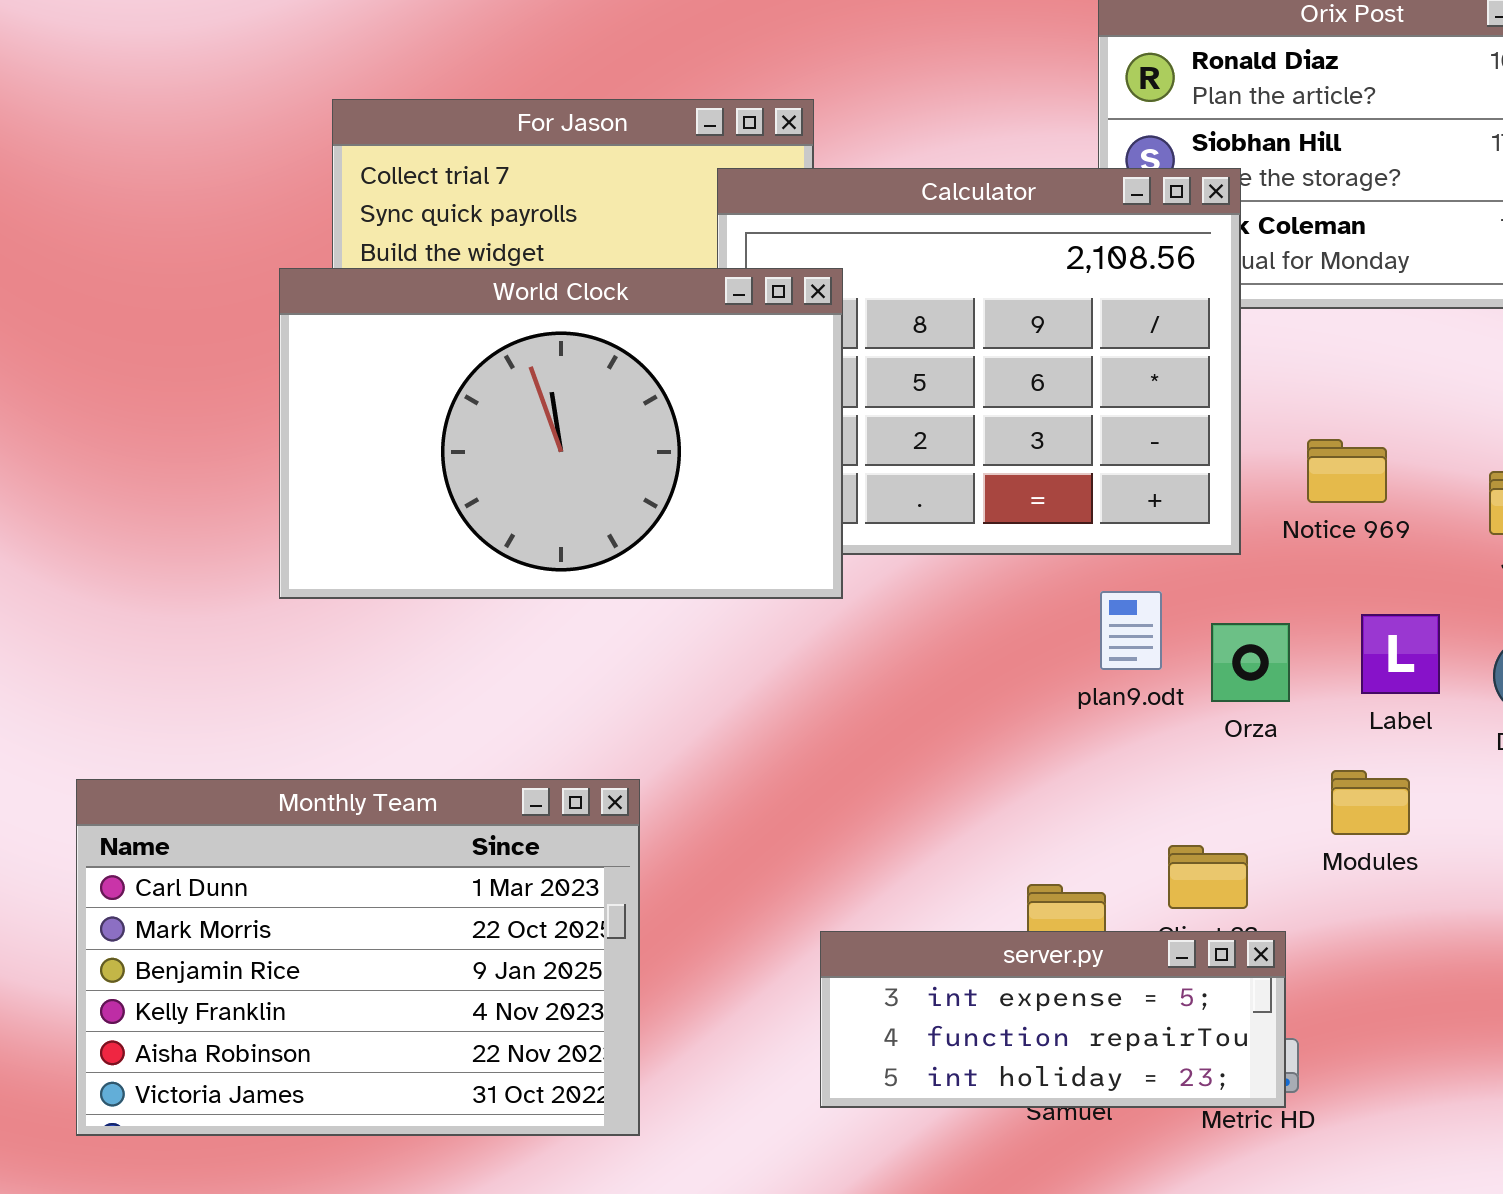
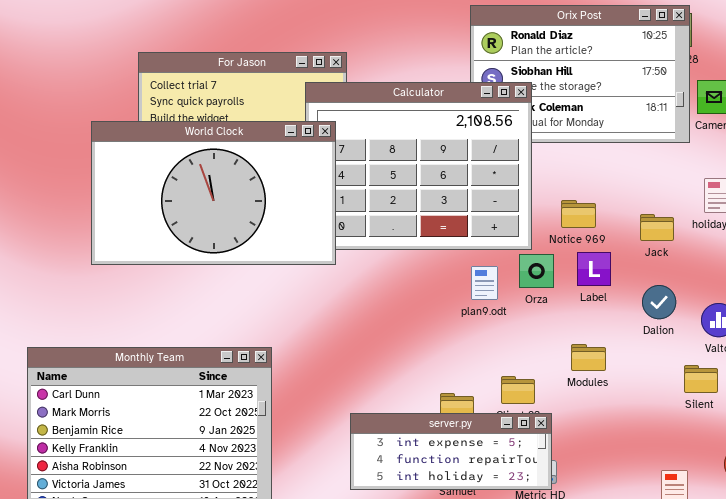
World Clock: [279,268,843,599] -> [91,121,336,265], moved
Label: [1361,614,1440,694] -> [577,252,611,286], moved
Orza: [1211,623,1290,702] -> [519,254,554,288], moved

